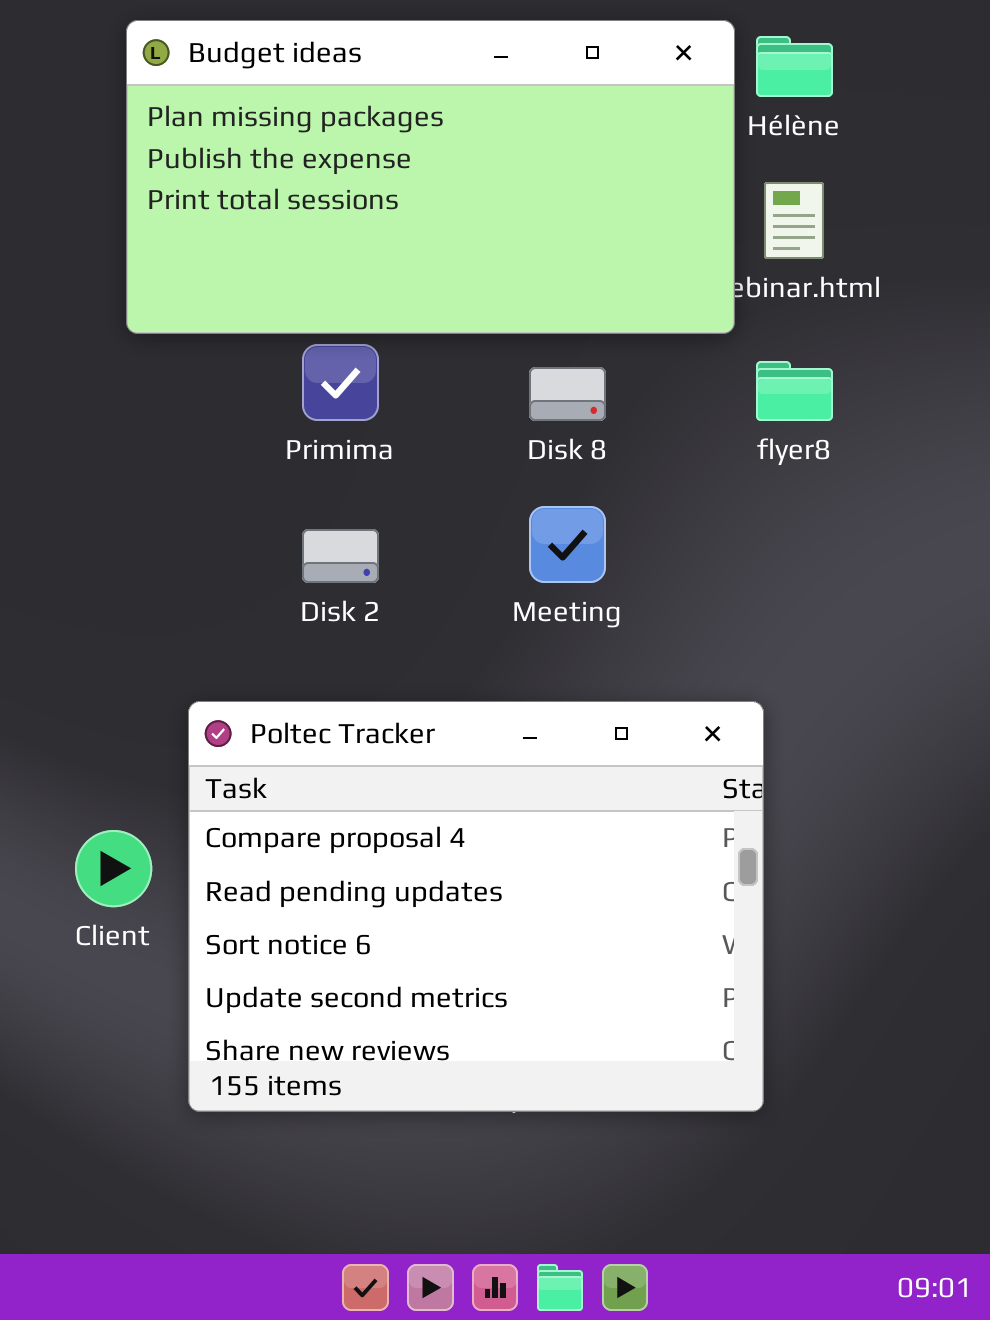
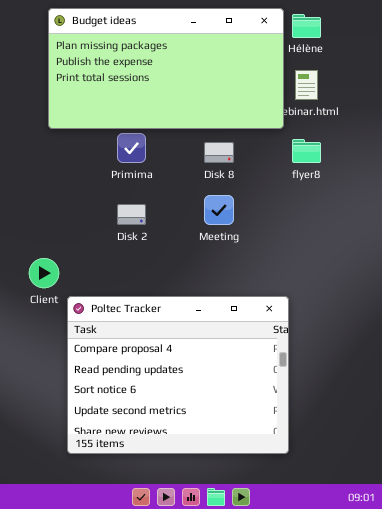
Poltec Tracker: [188,701,764,1112] -> [67,296,289,454], moved
Client: [75,830,152,907] -> [29,258,59,288], moved

